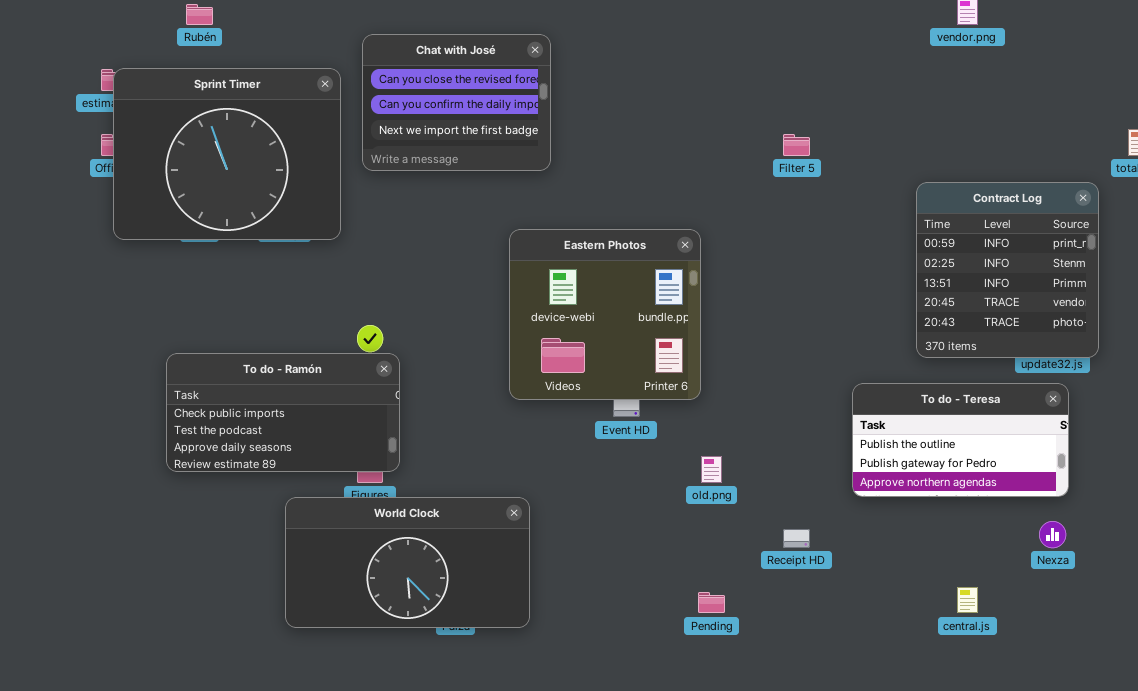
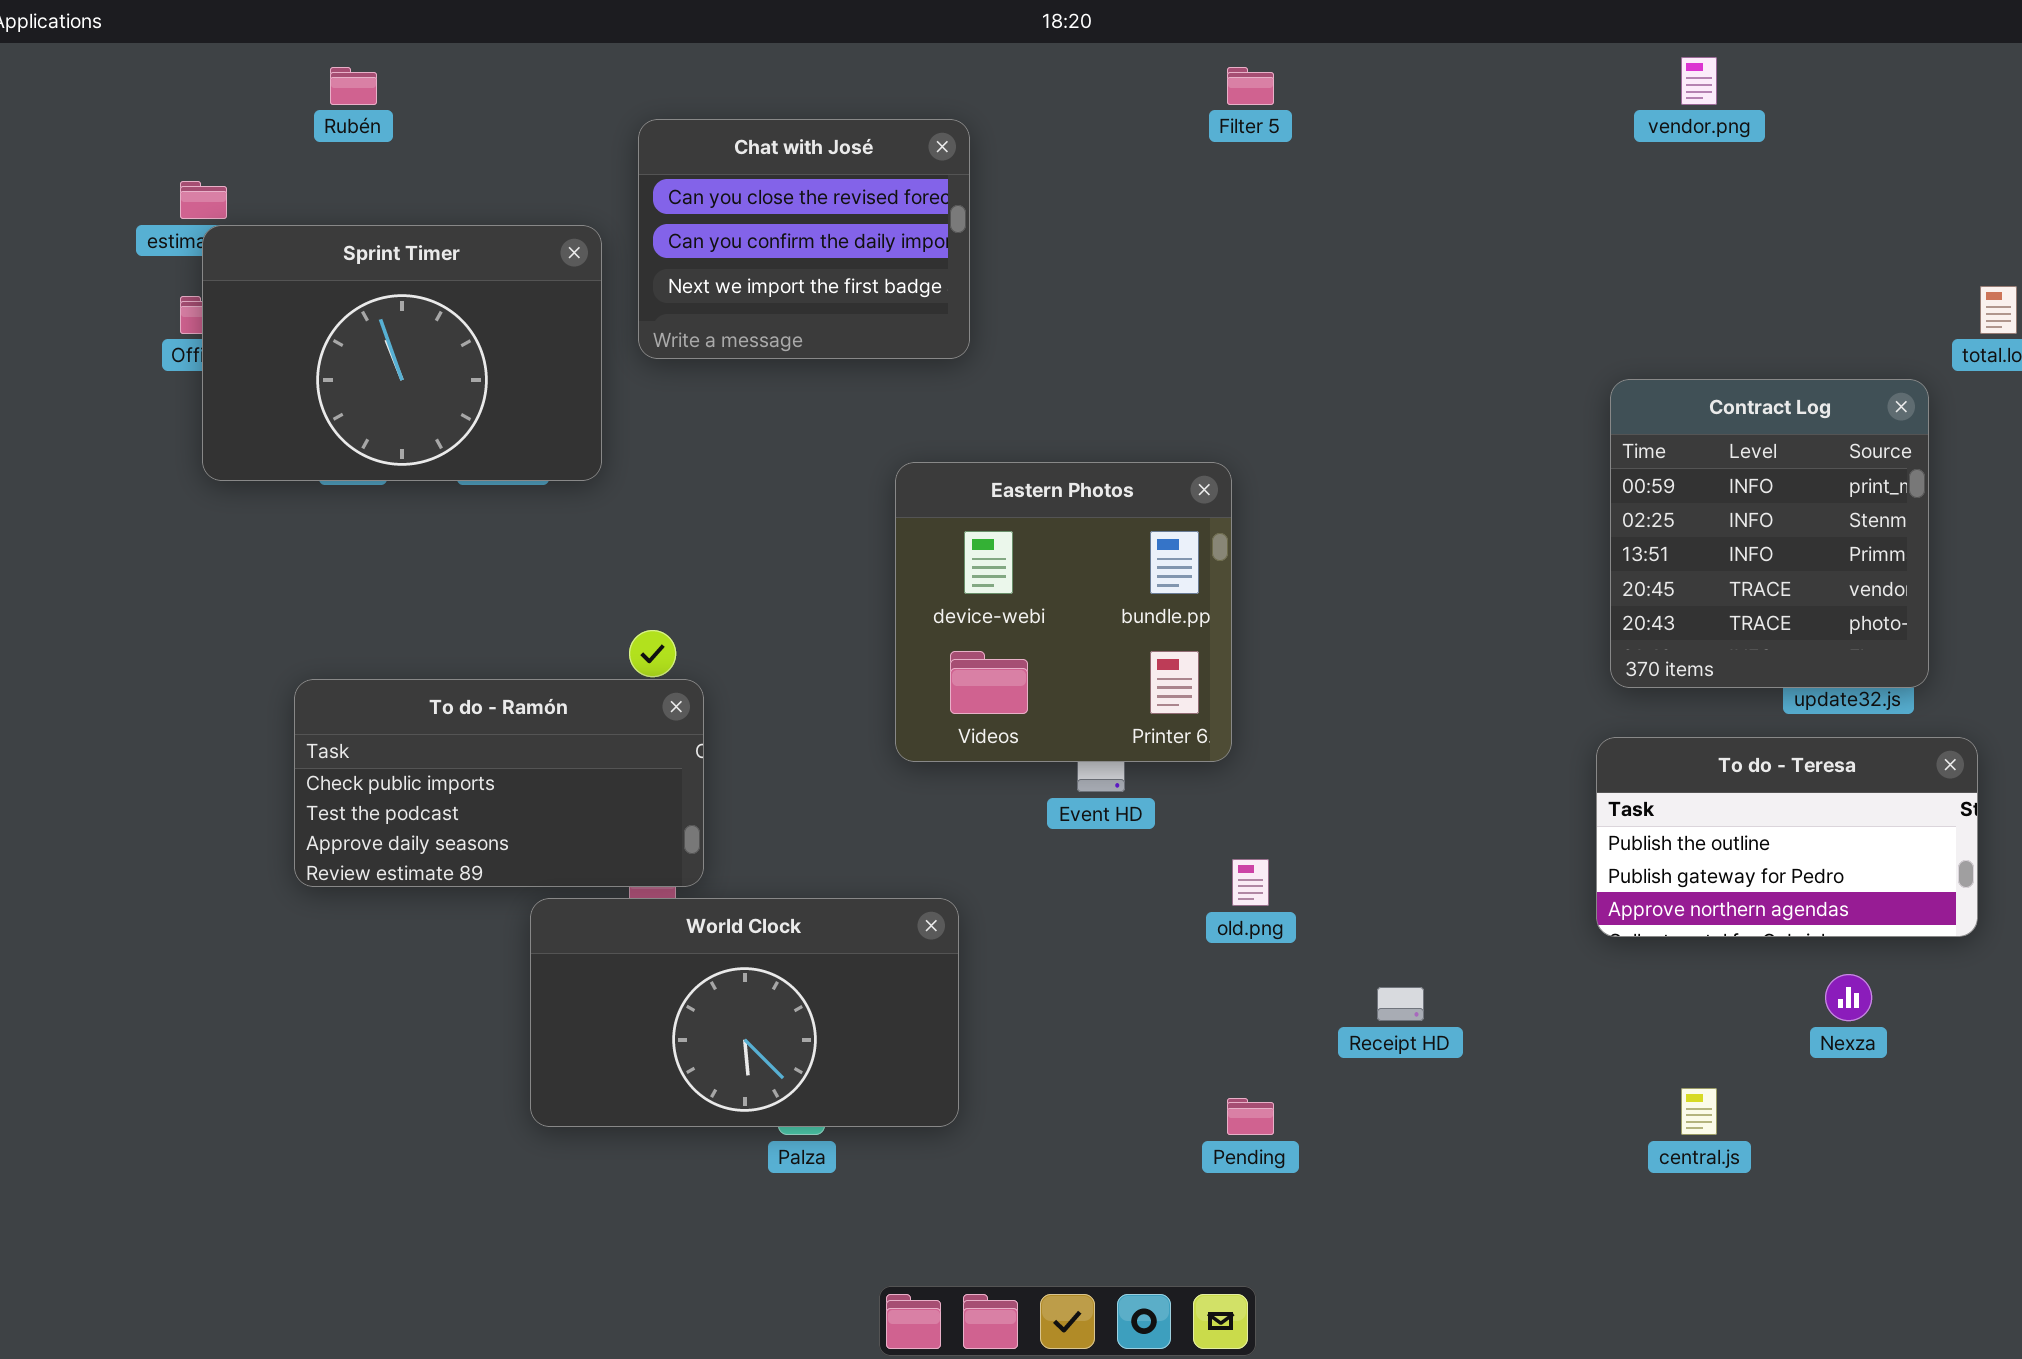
Sprint Timer: [113,68,341,240] -> [202,225,602,481], resized
Filter 5: [783,134,810,156] -> [1227,67,1274,105], moved
To do - Teresa: [852,383,1069,497] -> [1596,737,1978,937], moved
World Clock: [285,497,530,628] -> [530,898,959,1127], moved

